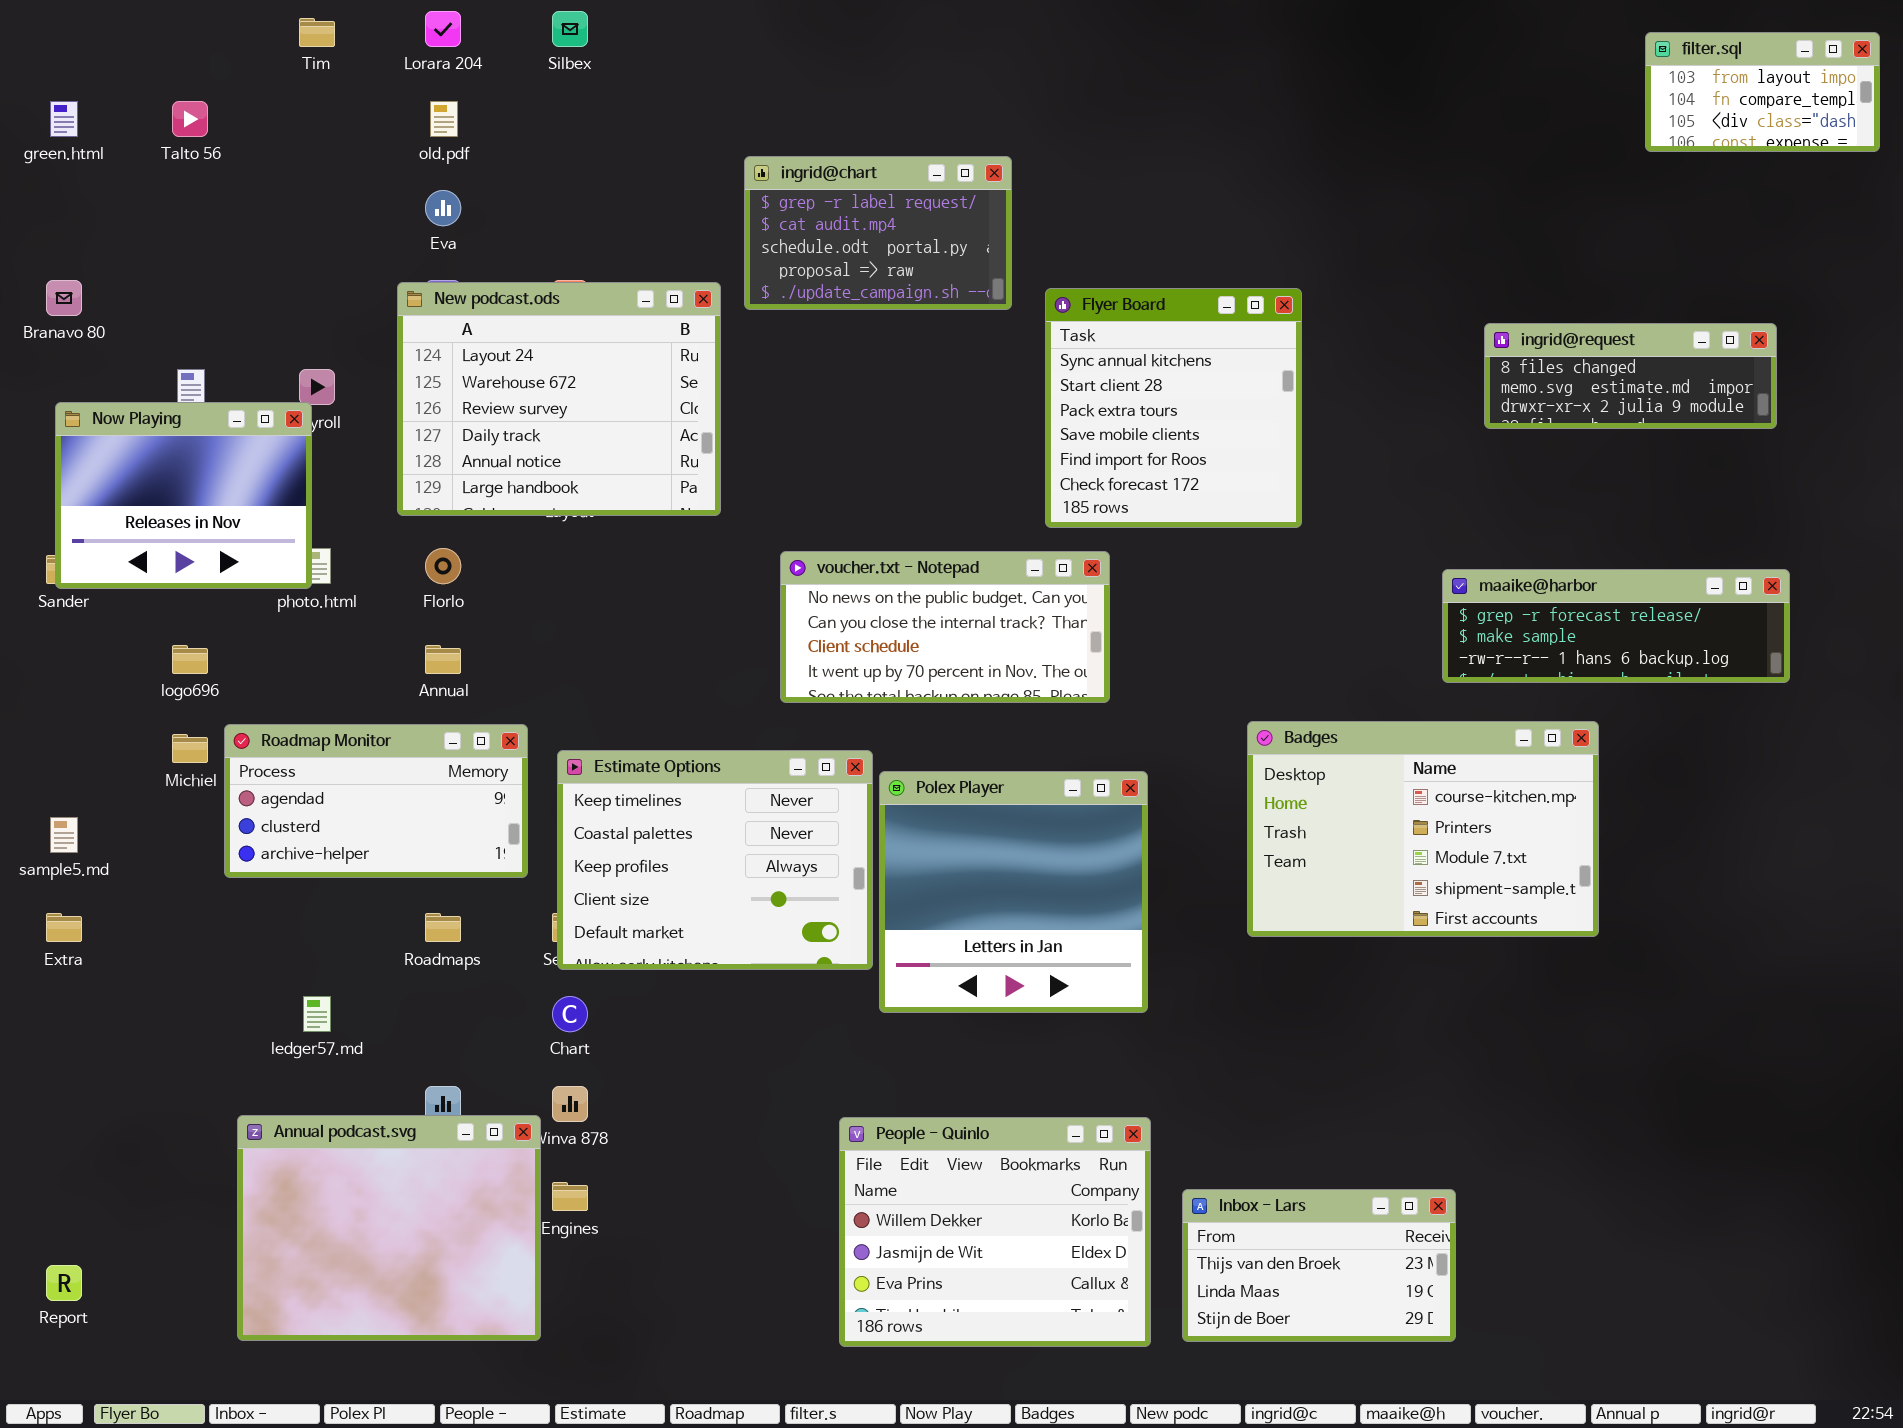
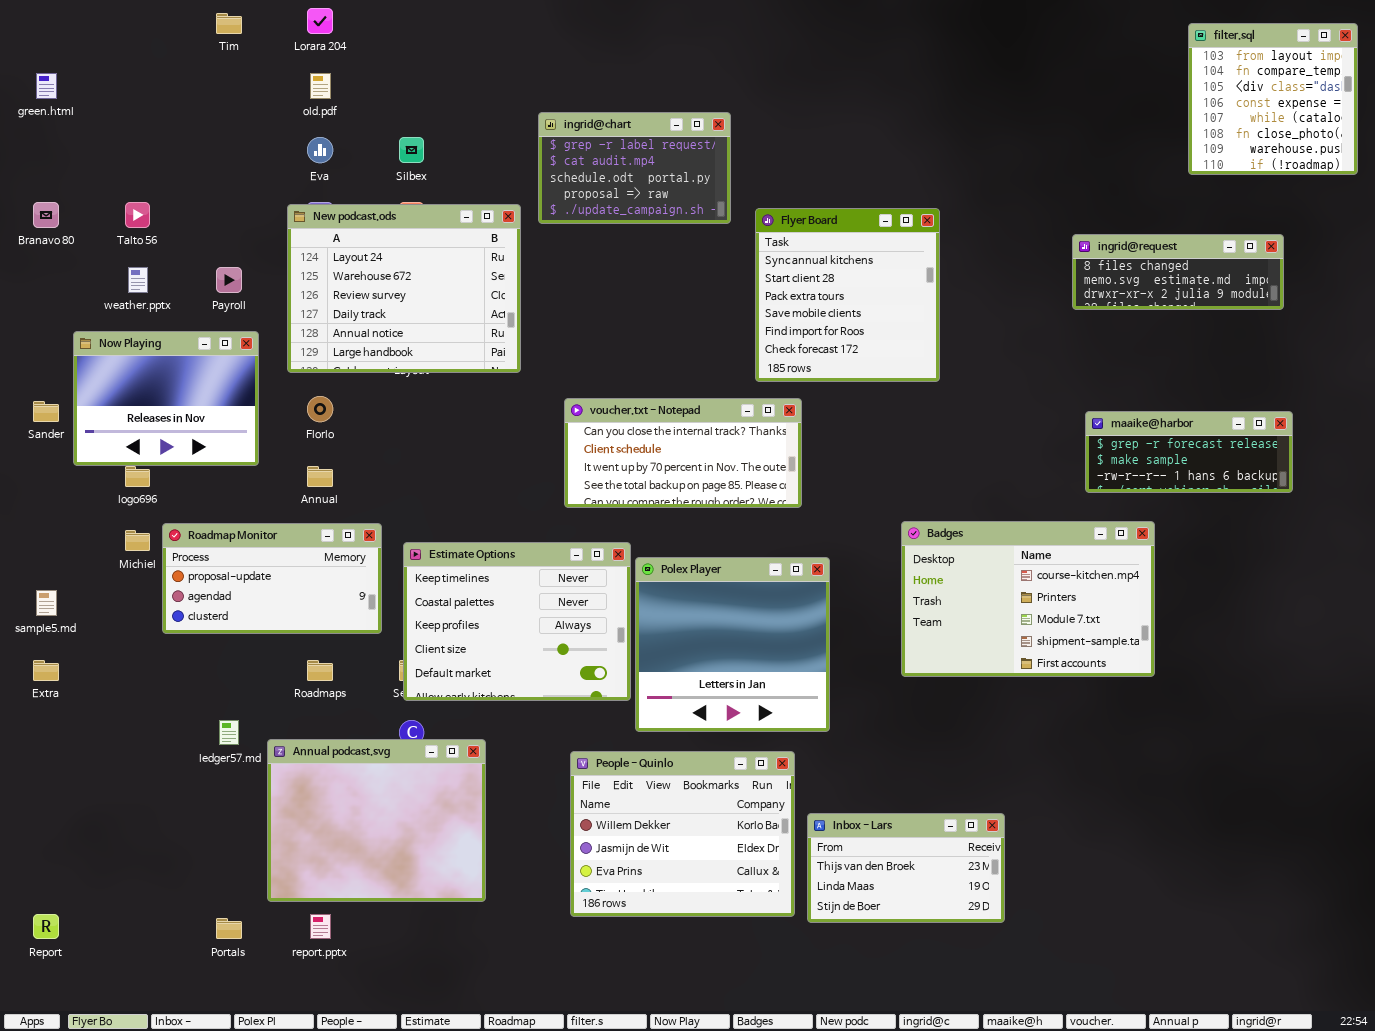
Silbex: [552,11,588,47] -> [399,137,424,163], moved
filter.sql: [1645,32,1880,152] -> [1188,23,1358,175], resized
Talto 56: [172,101,208,137] -> [125,202,150,228], moved
Now Playing: [55,402,312,589] -> [73,331,259,466], moved
voucher.txt - Notepad: [780,551,1110,703] -> [564,398,802,508], scrolled down 1 row
maaike@harbor: [1442,569,1790,683] -> [1085,411,1293,493], resized
Roadmap Monitor: [224,724,528,878] -> [162,523,382,634], scrolled up 1 row
Annual podcast.svg: [237,1115,541,1341] -> [267,739,486,902], moved
People - Quinlo: [839,1117,1151,1347] -> [570,751,795,917], moved
Inbox - Lars: [1182,1189,1456,1342] -> [807,813,1005,923], moved

